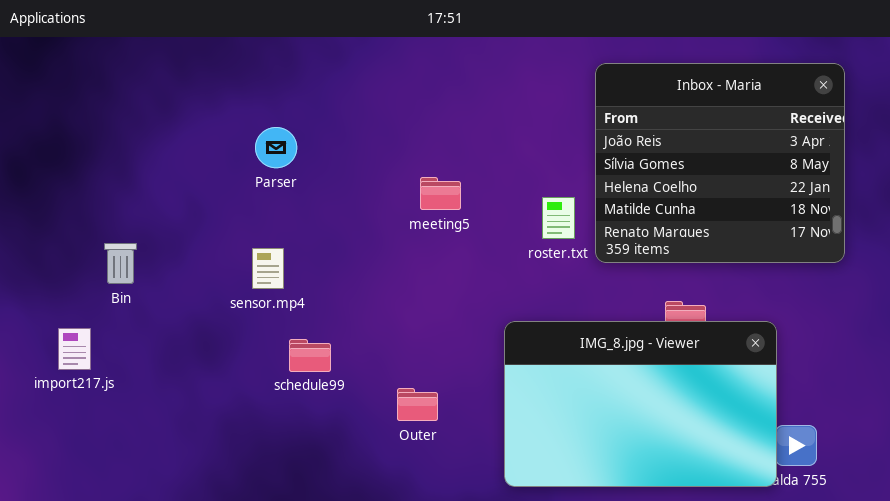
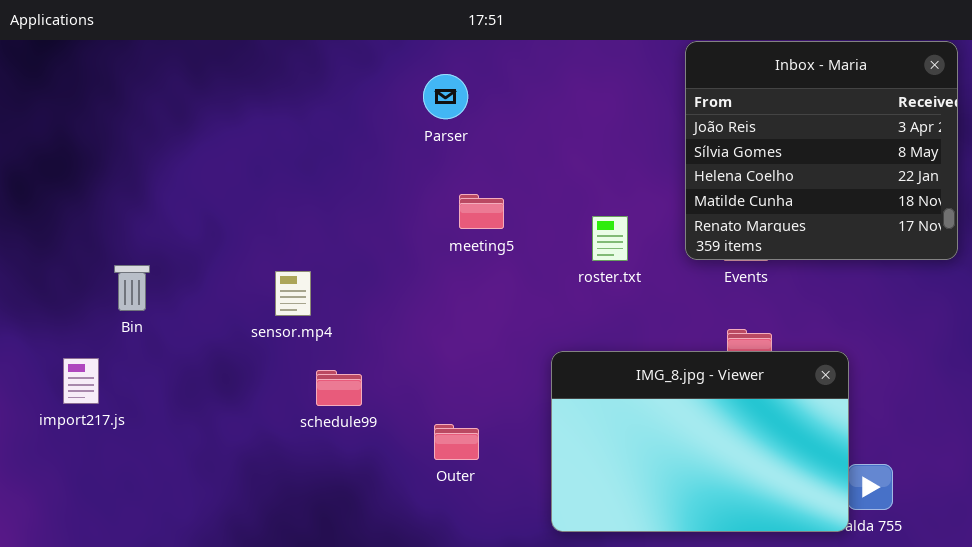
Inbox - Maria: [595,63,845,263] -> [685,41,958,260], moved
Parser: [255,127,297,168] -> [423,74,468,119], moved

